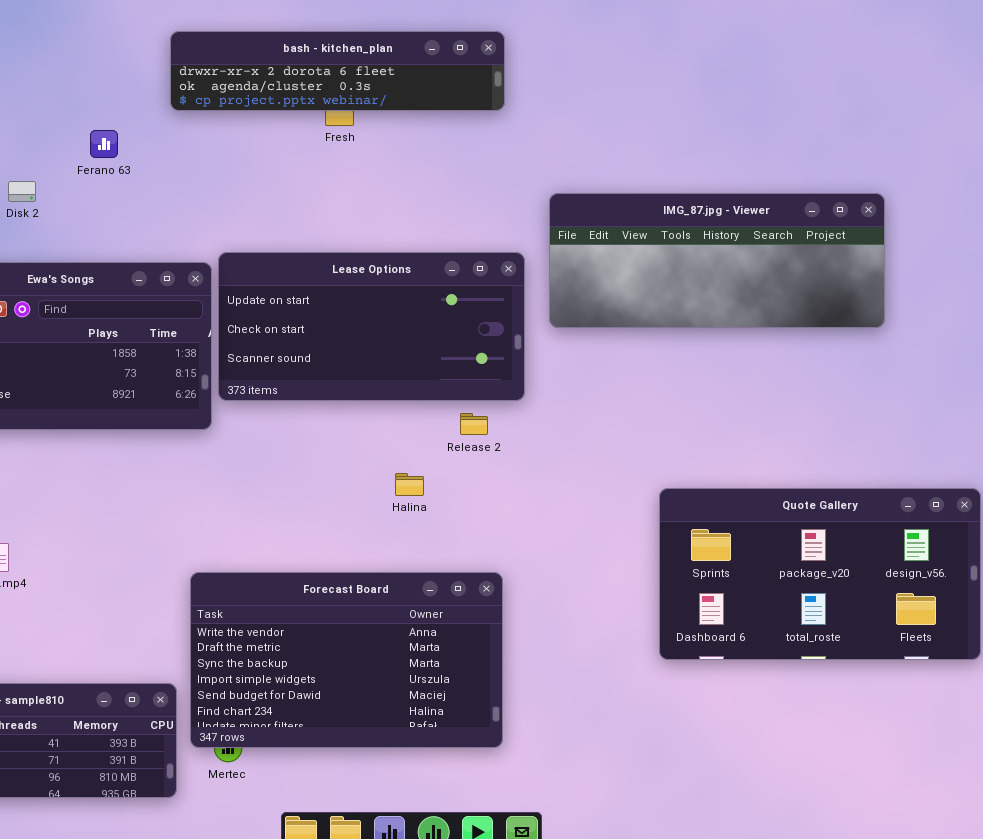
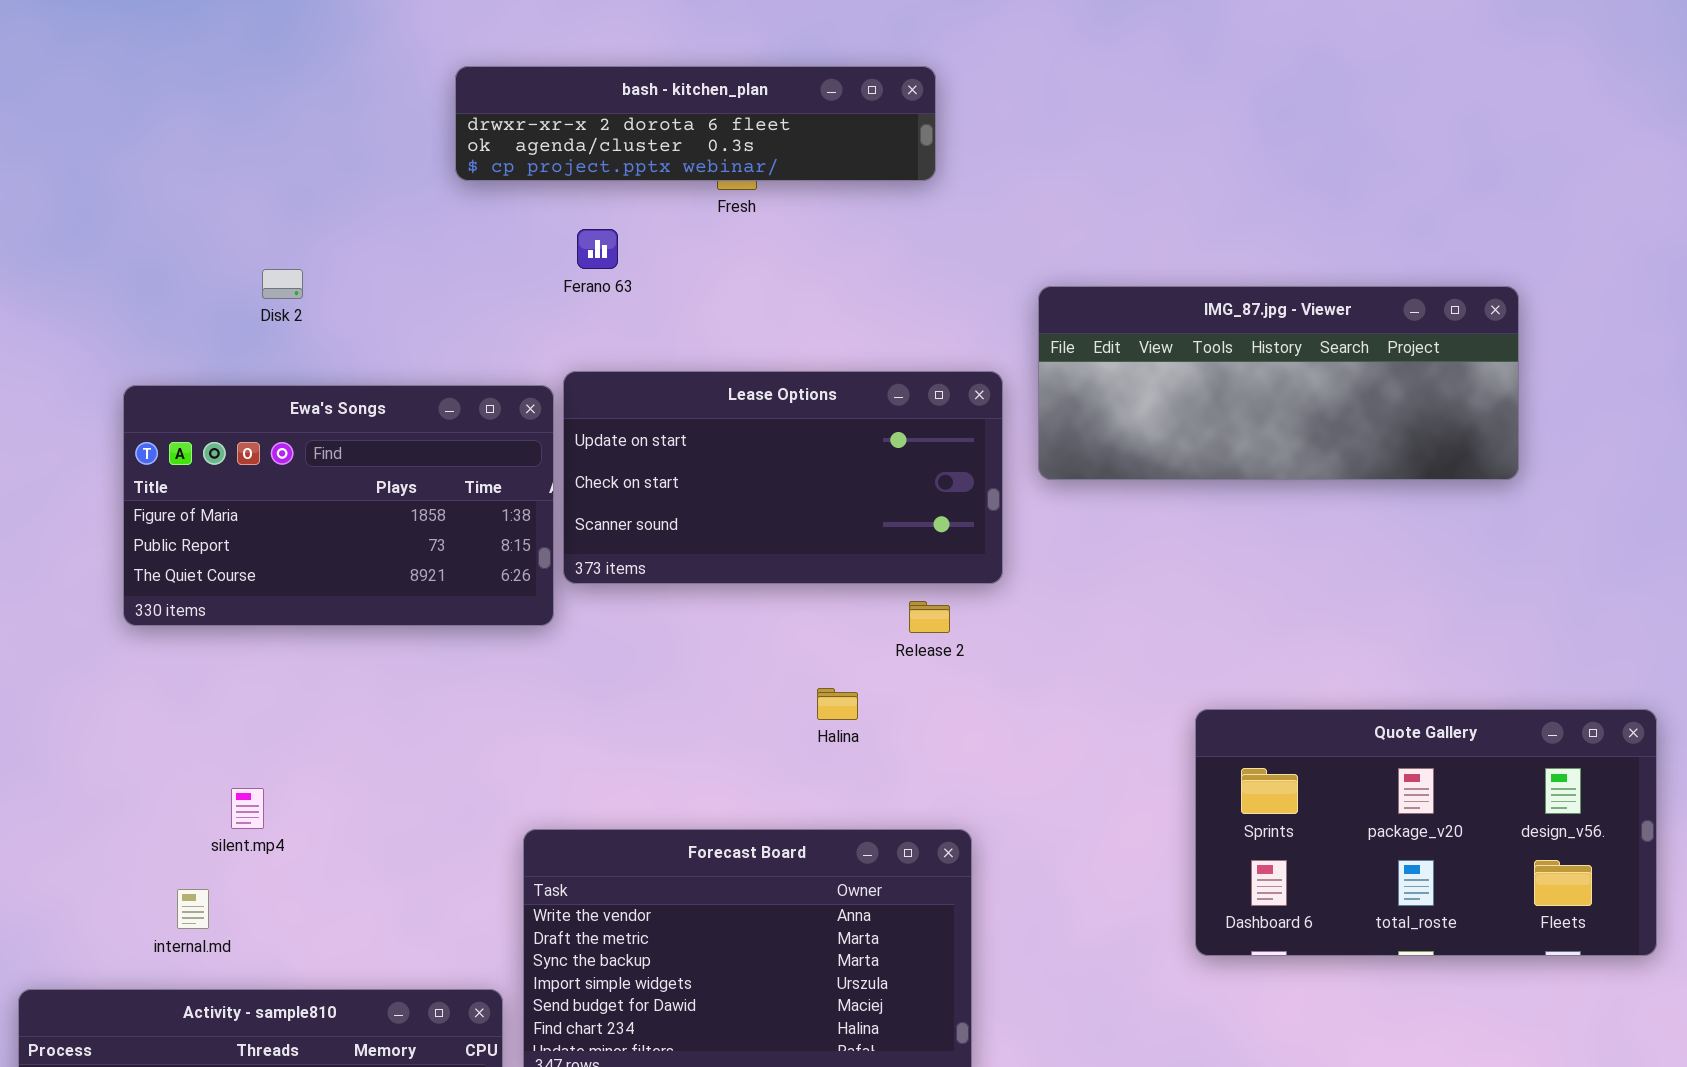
bash - kitchen_plan: [170,31,505,111] -> [455,66,936,181], moved
Ferano 63: [90,130,118,158] -> [577,229,618,269], moved

